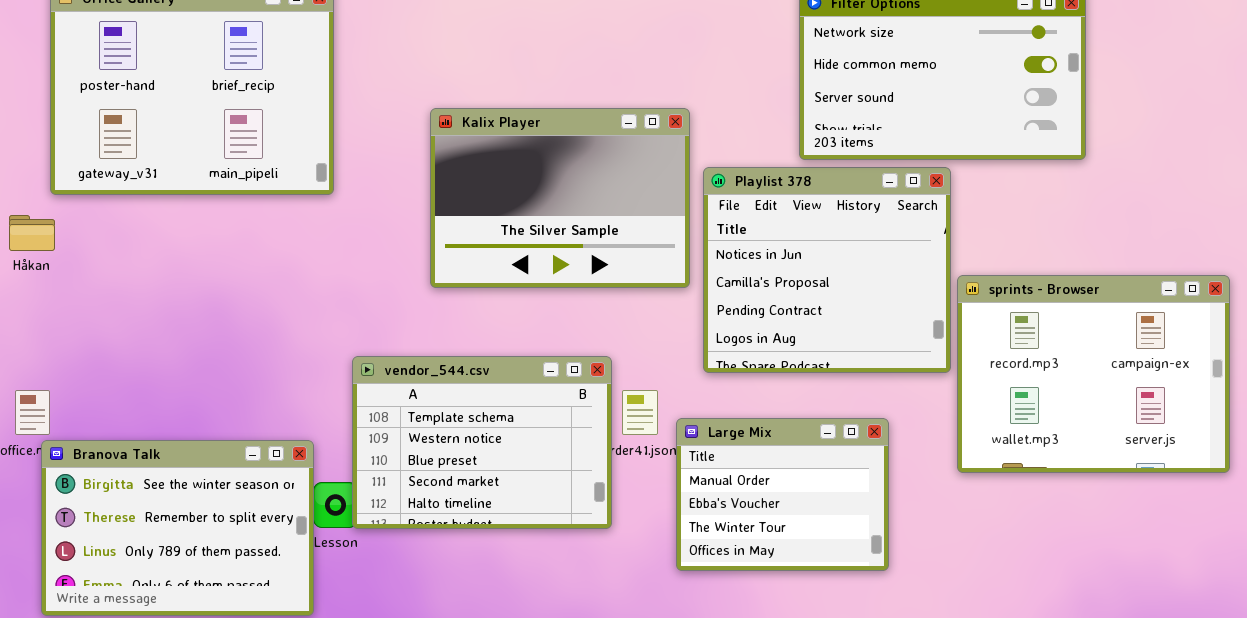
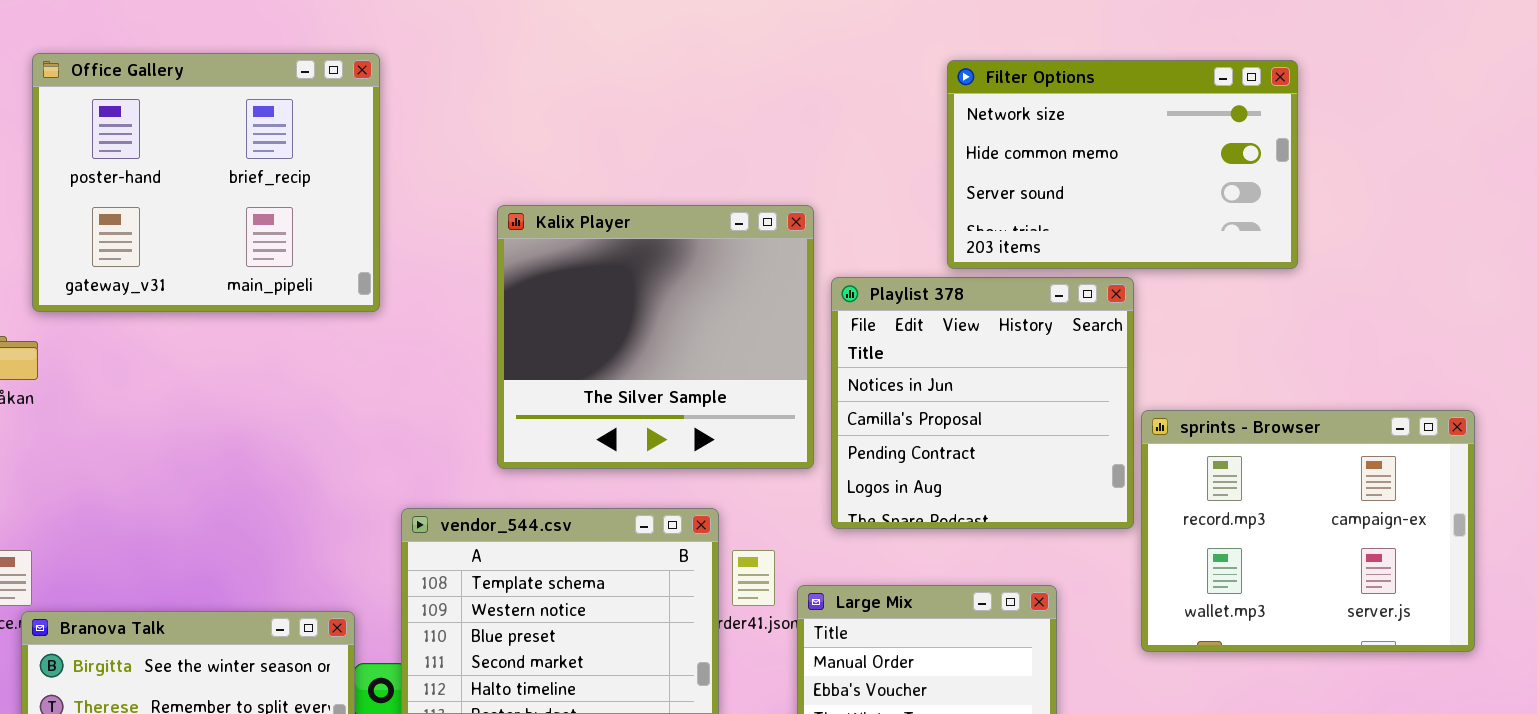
Kalix Player: [430,108,690,288] -> [497,205,814,469], resized

